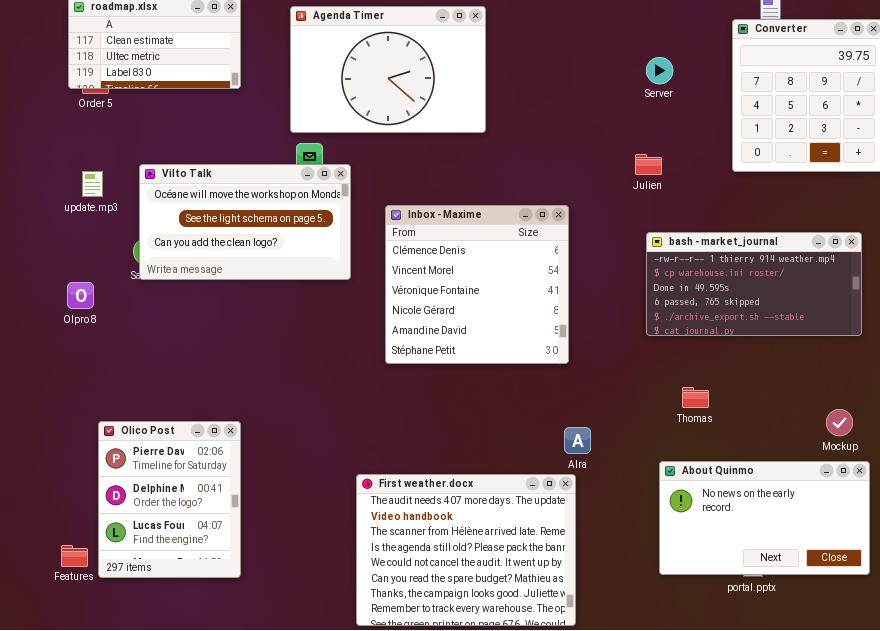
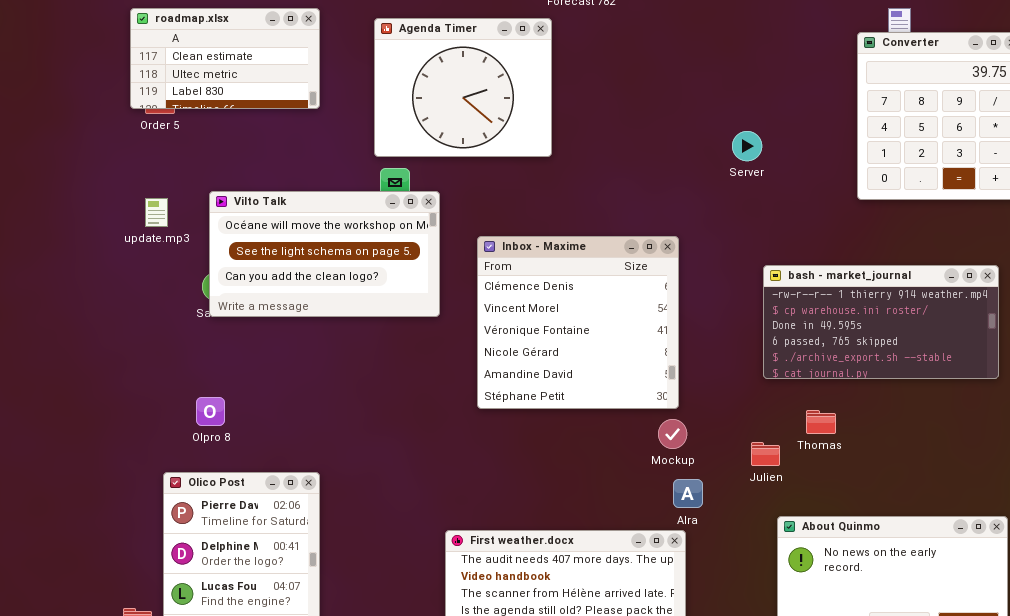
Agenda Timer: [290,6,486,133] -> [374,18,552,157], resized
Server: [646,57,673,84] -> [732,131,762,161], moved
Julien: [635,154,662,175] -> [751,442,780,466], moved
Olpro 8: [67,282,94,309] -> [196,397,225,426], moved
Thomas: [682,387,709,408] -> [806,410,836,434], moved
Mockup: [826,409,853,436] -> [658,419,687,449], moved

